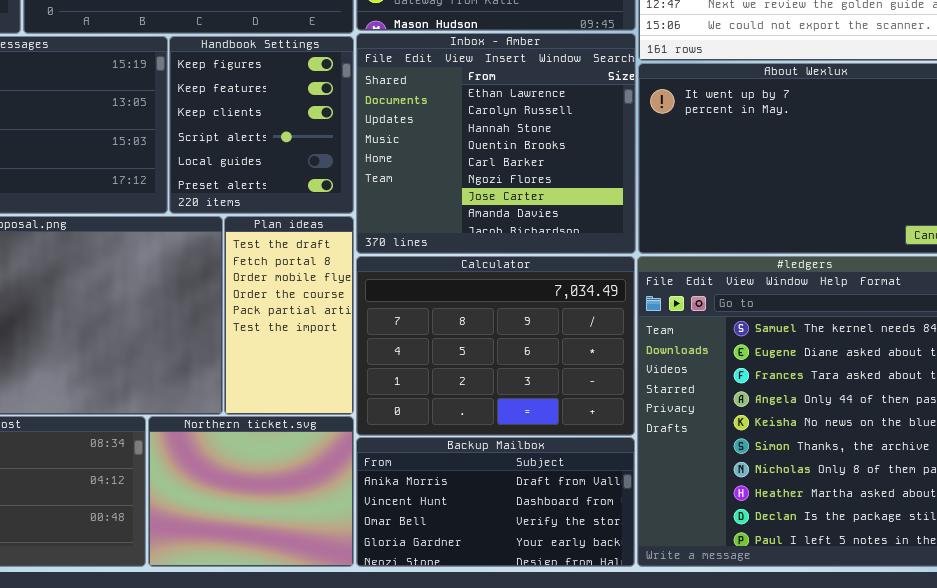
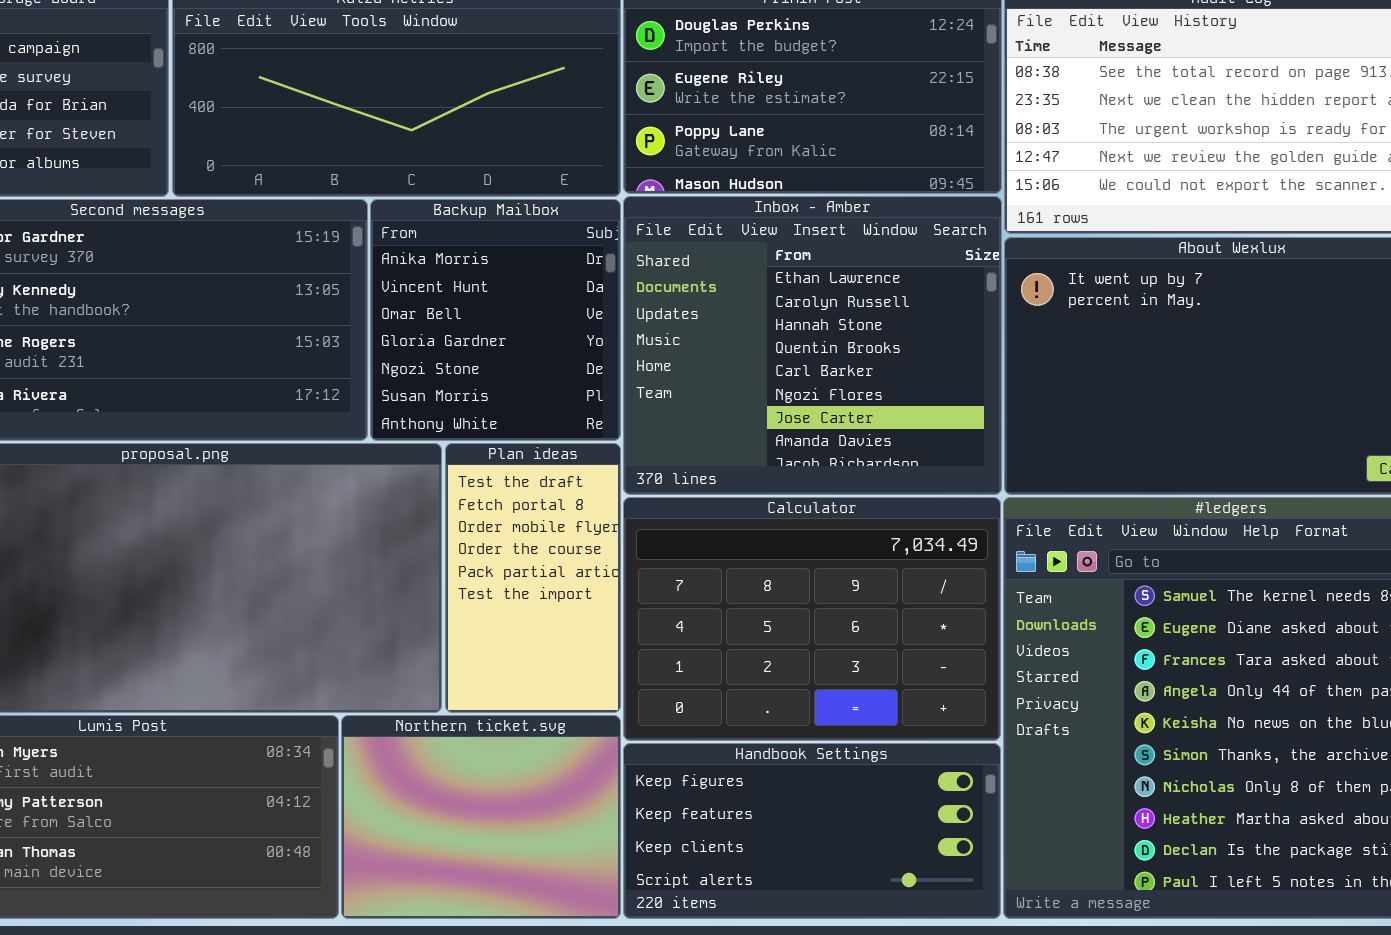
Handbook Settings: [169,36,354,214] -> [623,743,1001,919], moved, resized
Backup Mailbox: [356,437,635,567] -> [370,199,621,441], moved, resized

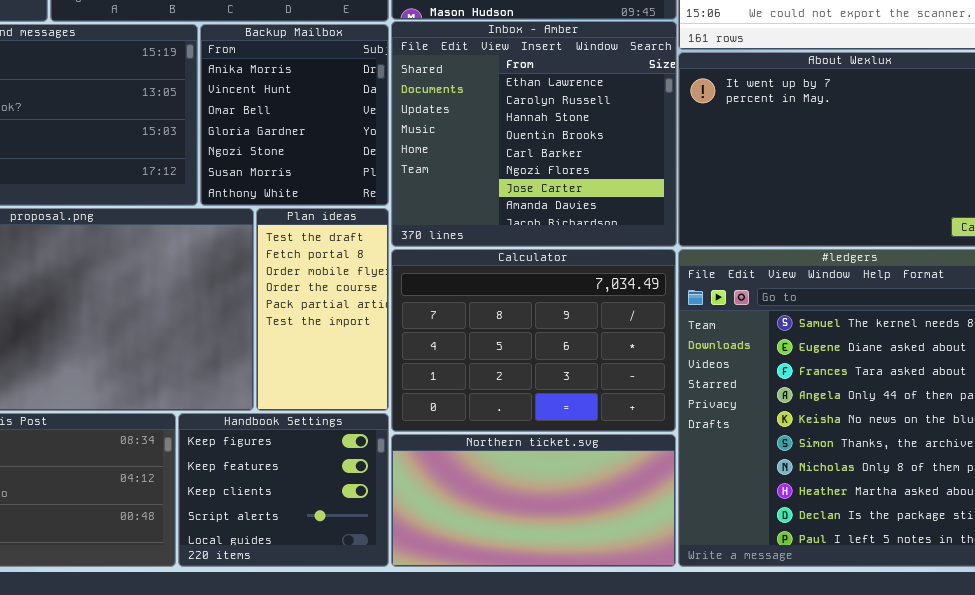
Northern ticket.svg: [341,715,621,919] -> [391,434,676,567], moved, resized
Handbook Settings: [623,743,1001,919] -> [178,413,389,567], moved, resized

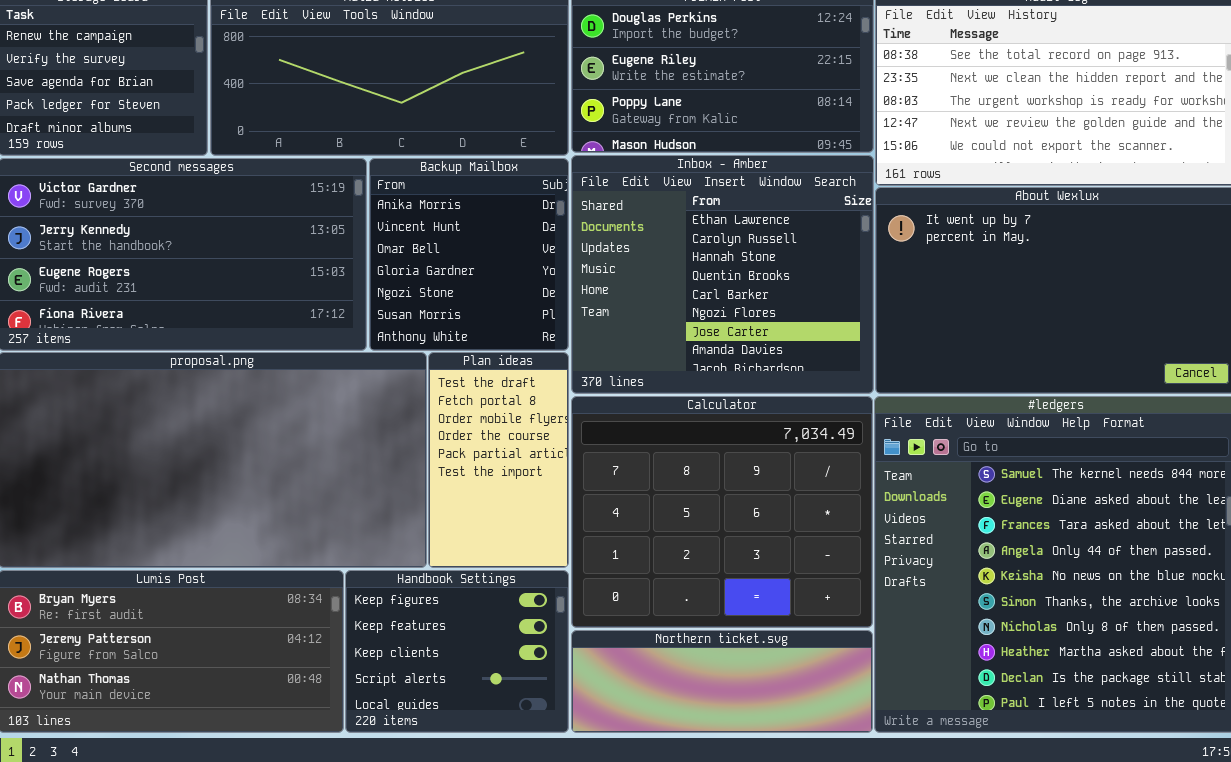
Calculator: [391,249,676,432] -> [571,396,873,628], resized
Northern ticket.svg: [391,434,676,567] -> [571,630,873,733], resized

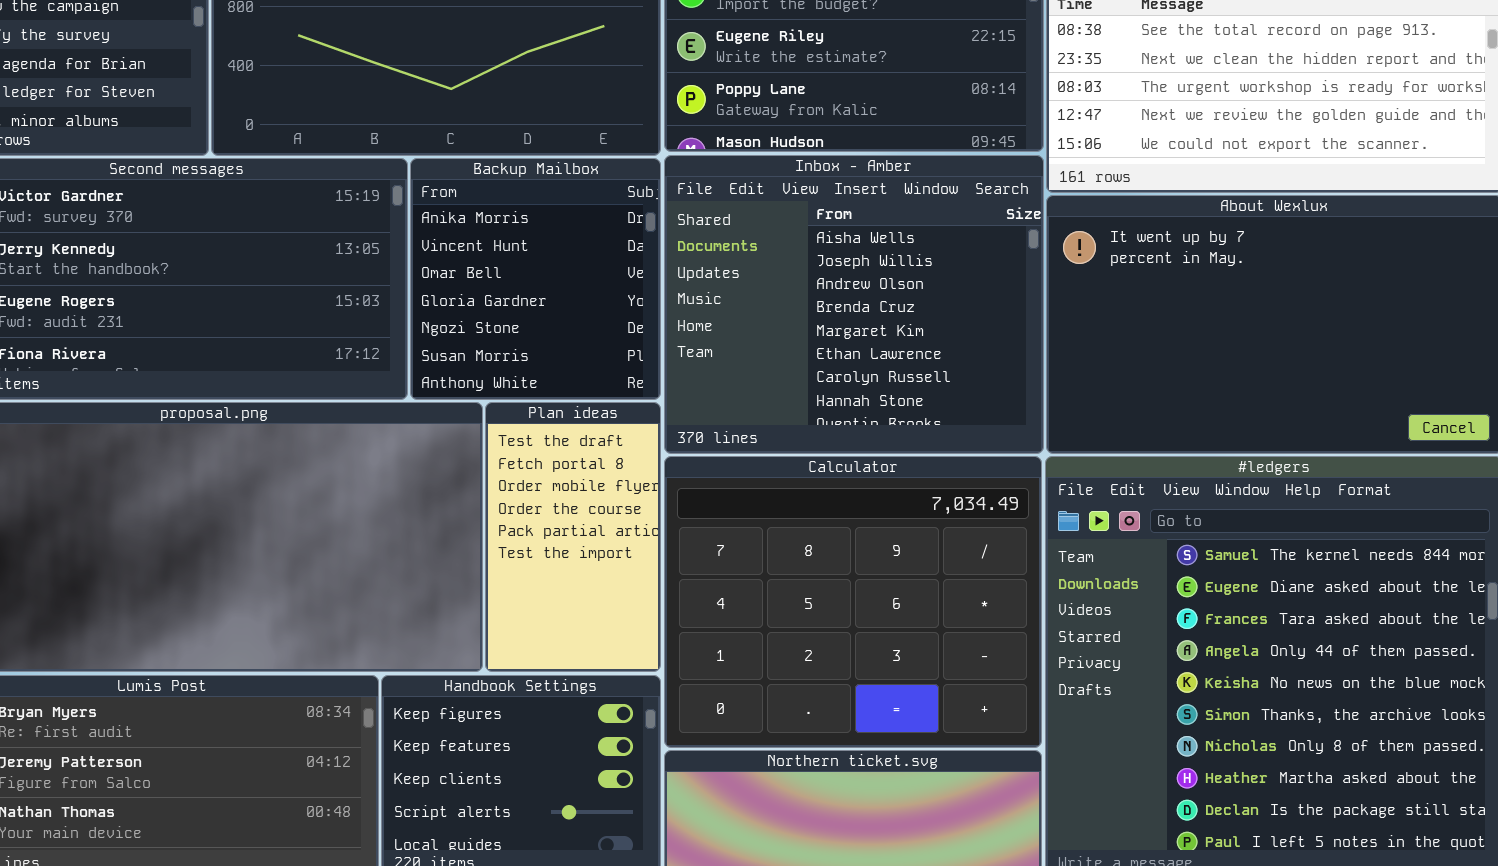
Inbox - Amber: [571,155,874,394] -> [664,155,1044,454], scrolled up 5 rows

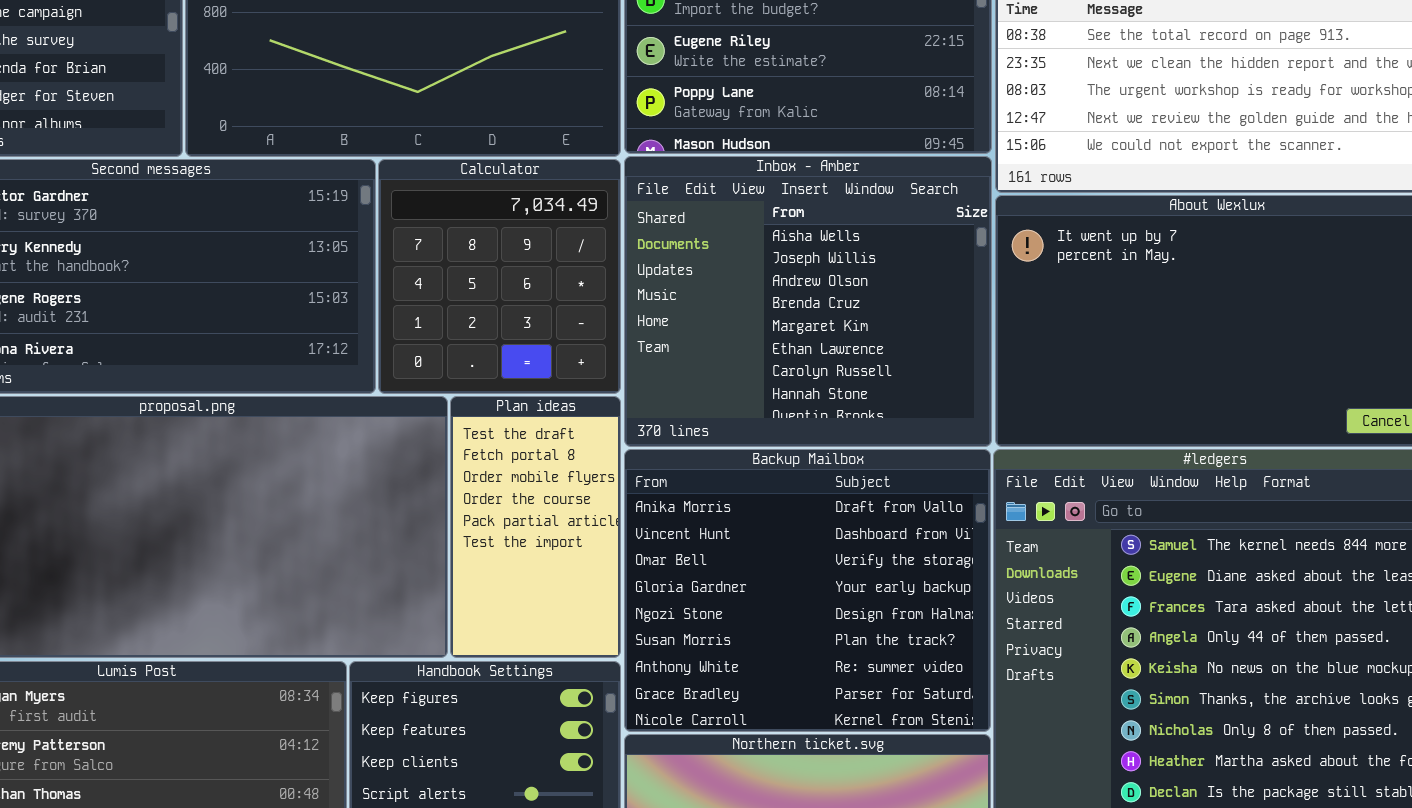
Backup Mailbox: [410,158,661,400] -> [624,449,991,732], moved, resized
Calculator: [664,456,1042,748] -> [378,159,621,394], moved, resized

